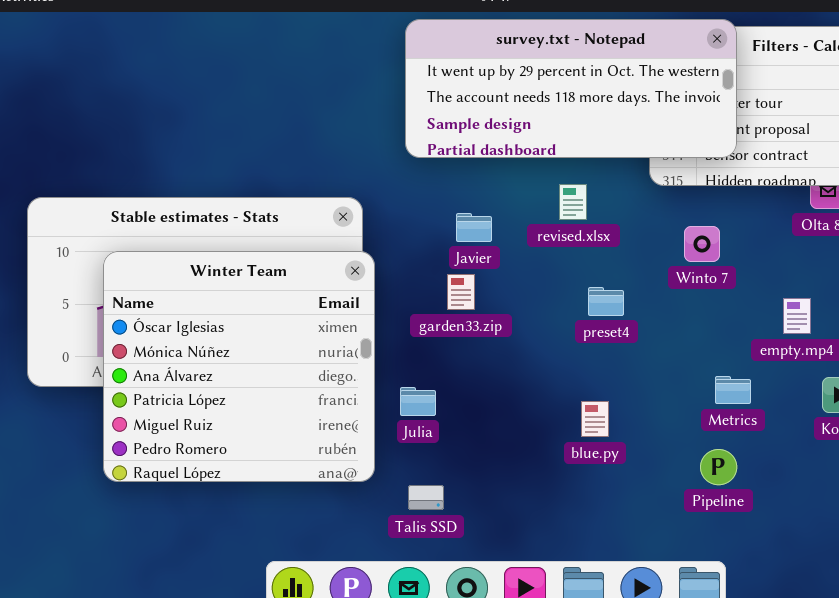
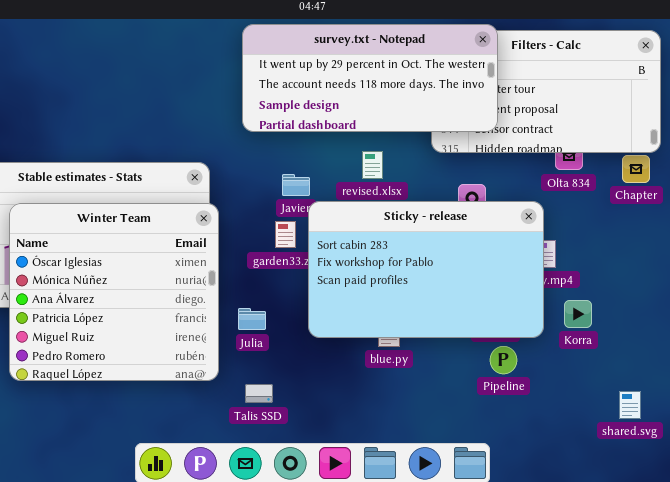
Sticky - release: none -> [308,201,544,338], opened
Pipeline: [700,449,737,485] -> [490,346,517,374], moved

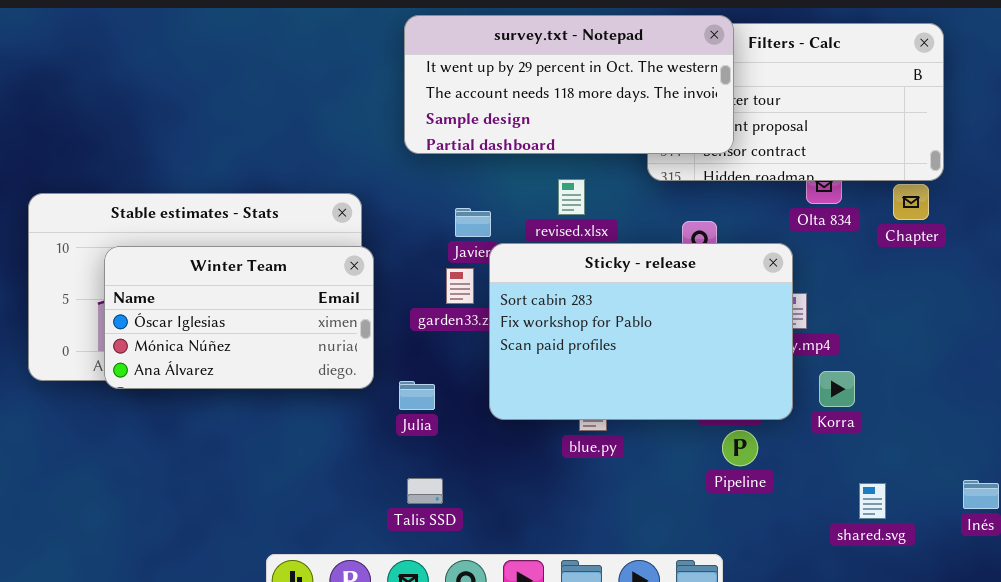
Winter Team: [9,203,219,381] -> [104,246,374,389], resized
shared.svg: [619,391,641,419] -> [859,483,886,519], moved

